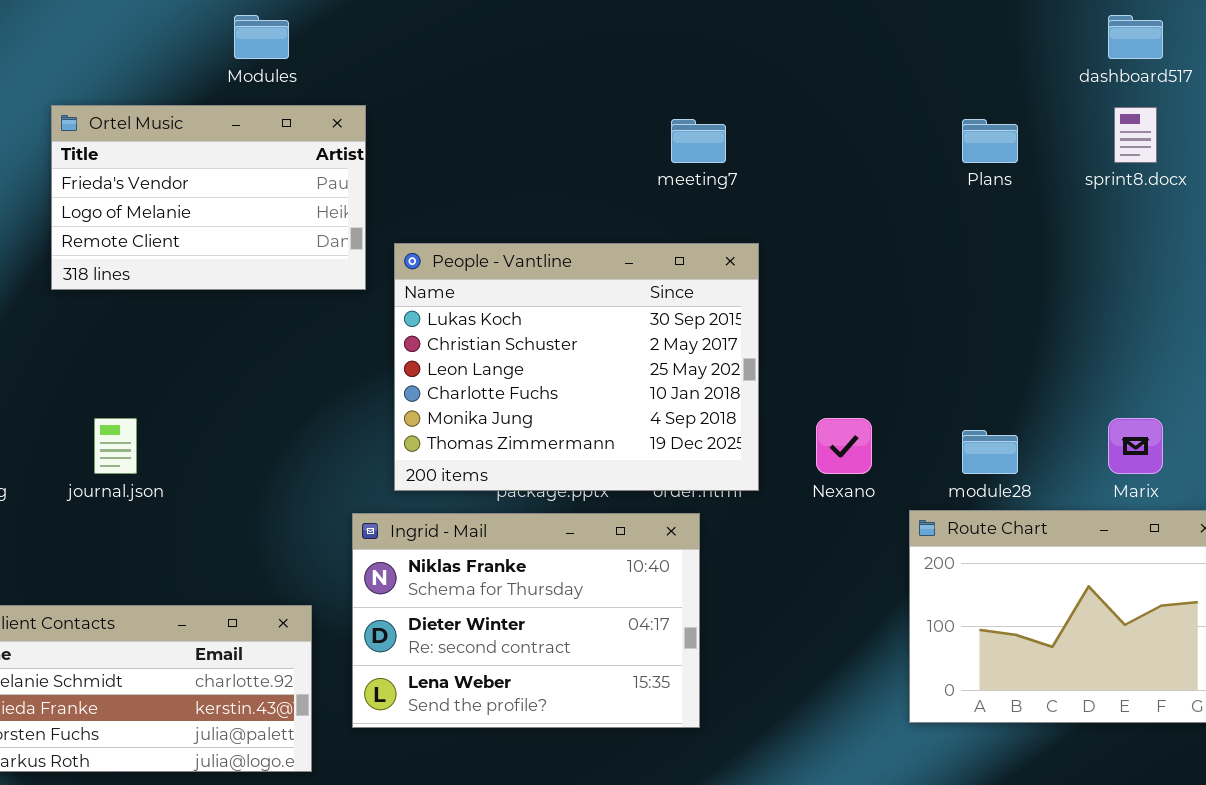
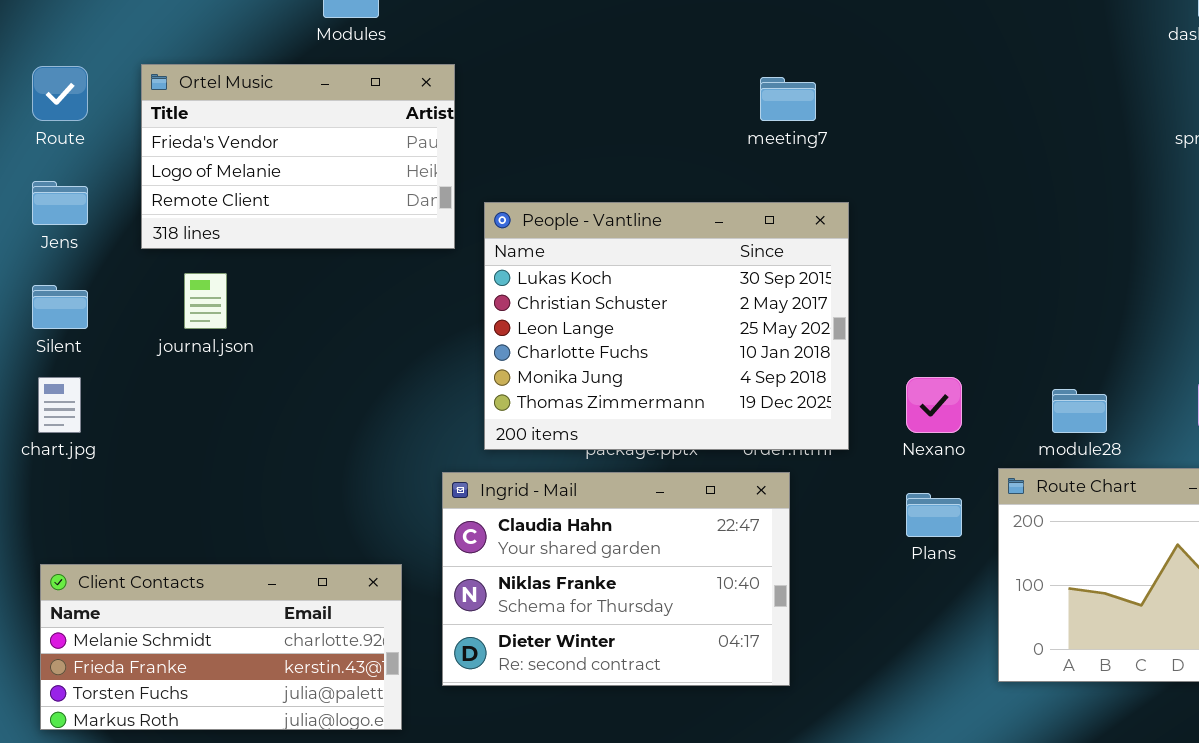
Plans: [962,119,1018,163] -> [906,493,962,537], moved
journal.json: [94,418,137,474] -> [184,273,227,329], moved
Ingrid - Mail: [352,513,700,728] -> [442,472,790,686], scrolled up 1 row

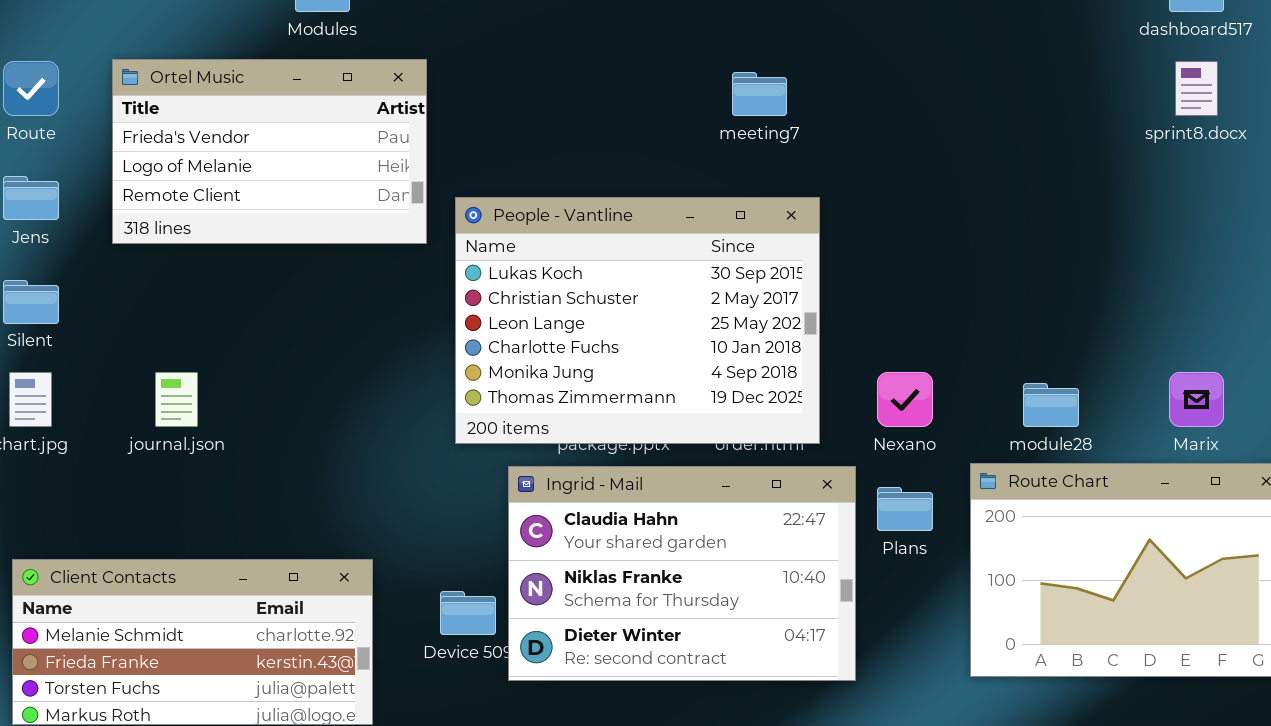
journal.json: [184,273,227,329] -> [155,372,198,427], moved
Ingrid - Mail: [442,472,790,686] -> [508,466,856,681], moved

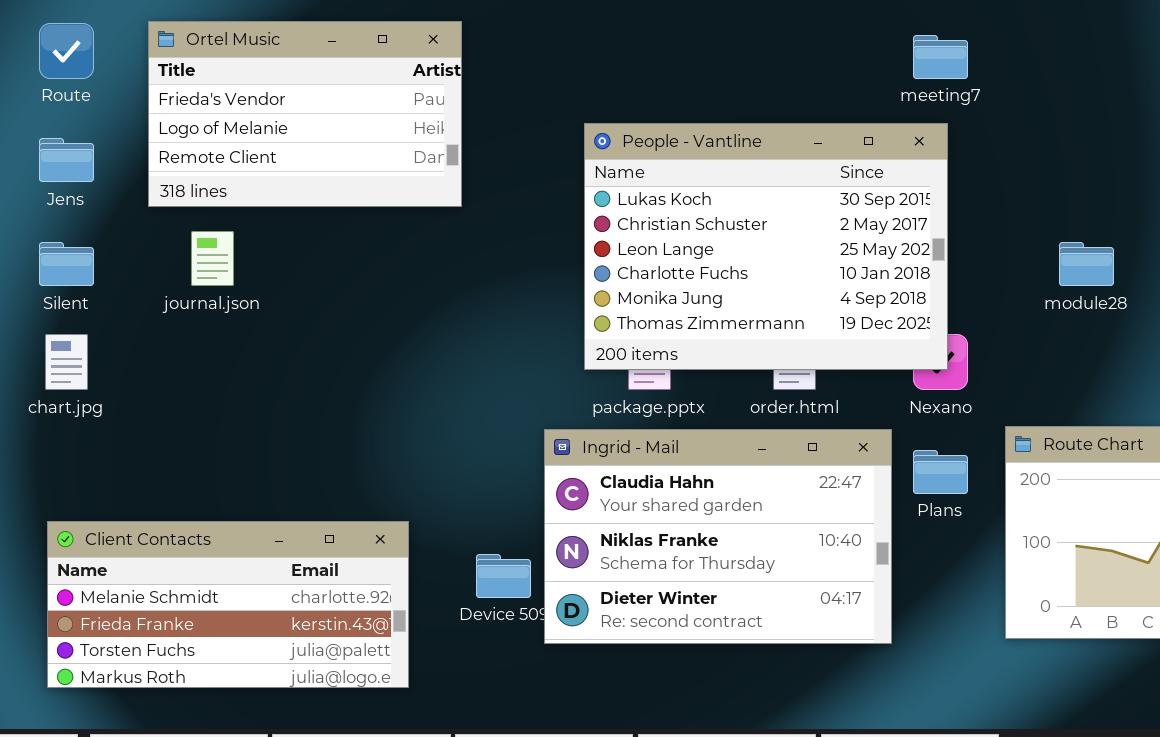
meeting7: [732,72,787,116] -> [913,35,968,79], moved
People - Vantline: [455,197,820,444] -> [584,123,948,370], moved
journal.json: [155,372,198,427] -> [191,231,234,286], moved
module28: [1023,383,1079,427] -> [1059,242,1114,286], moved

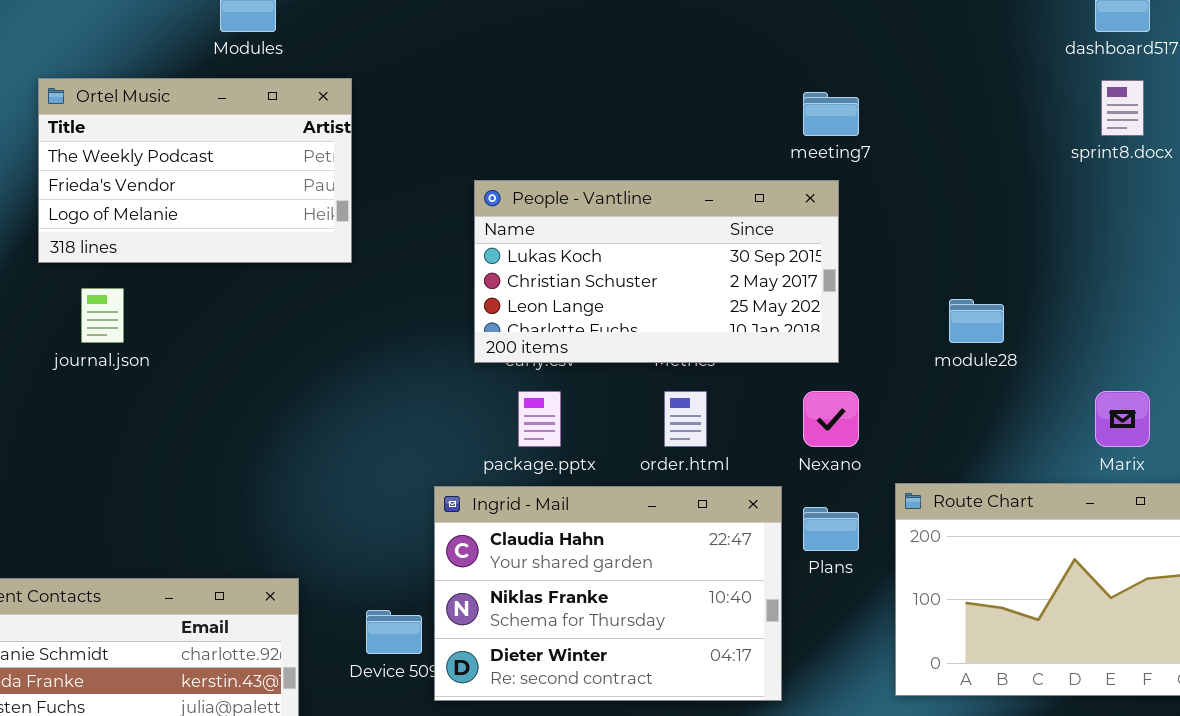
Ortel Music: [148,21,462,207] -> [38,78,352,263], scrolled up 1 row
People - Vantline: [584,123,948,370] -> [474,180,839,363], resized

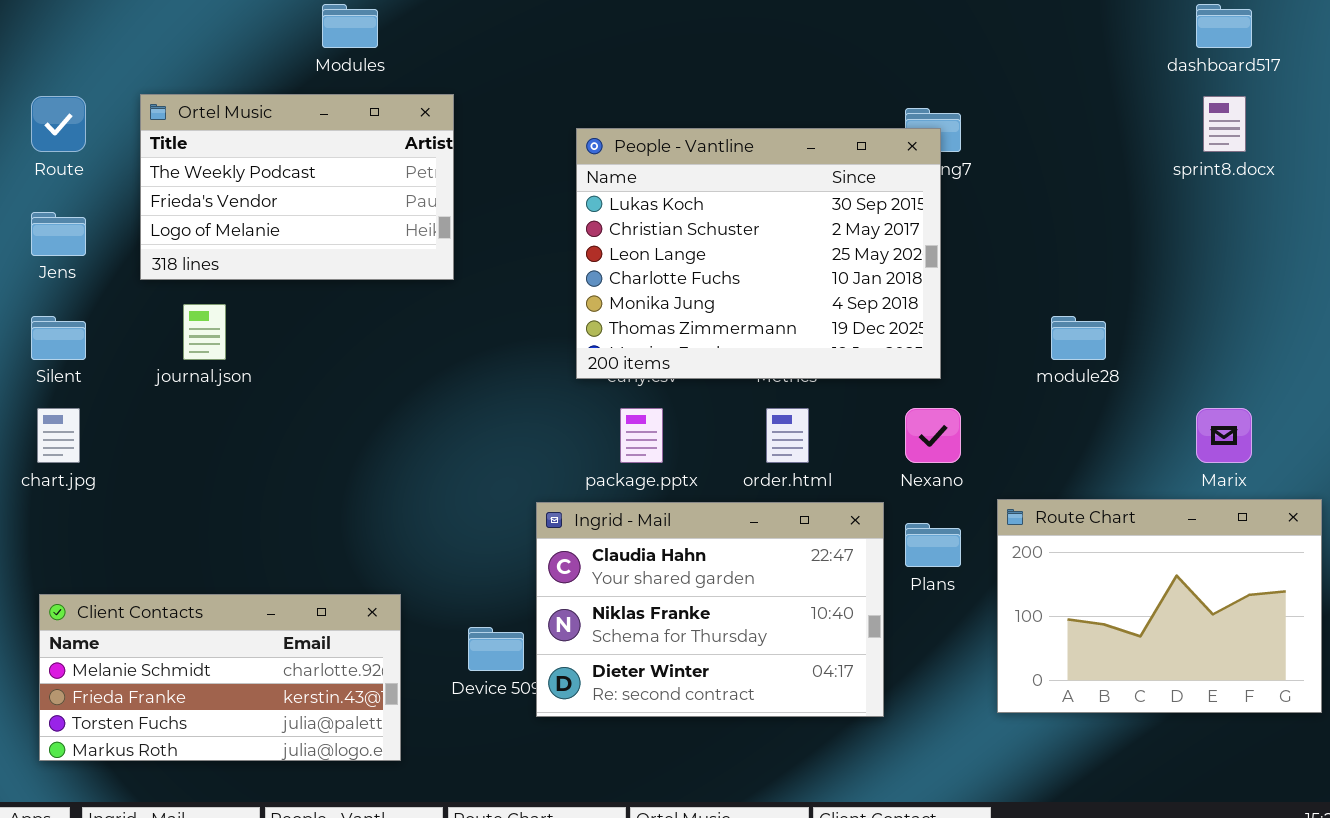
People - Vantline: [474,180,839,363] -> [576,128,941,379], resized

